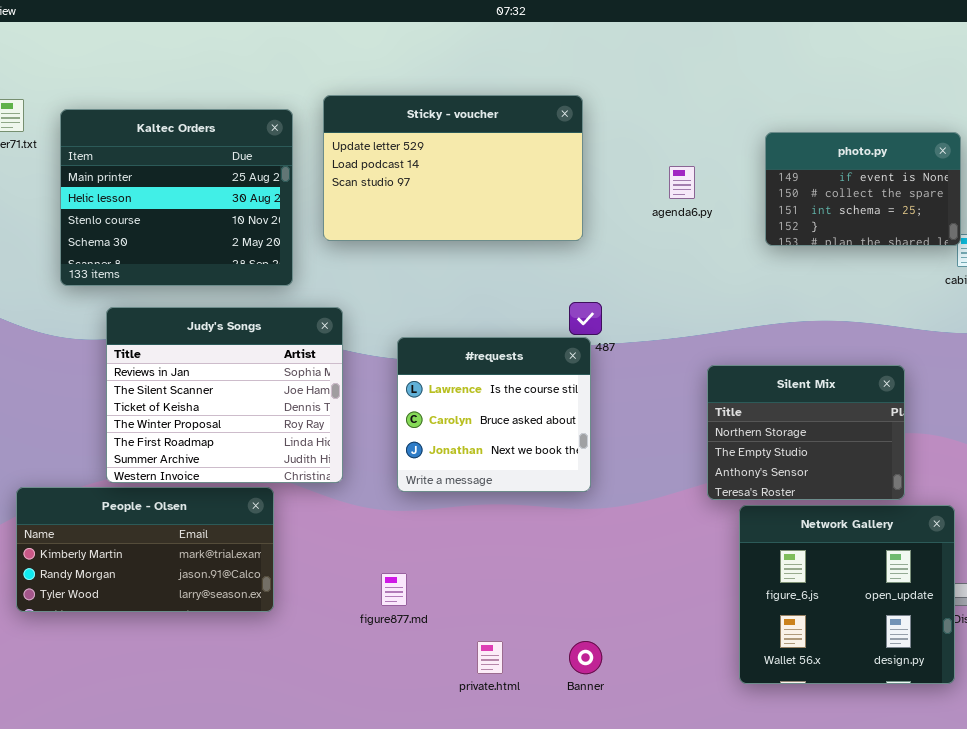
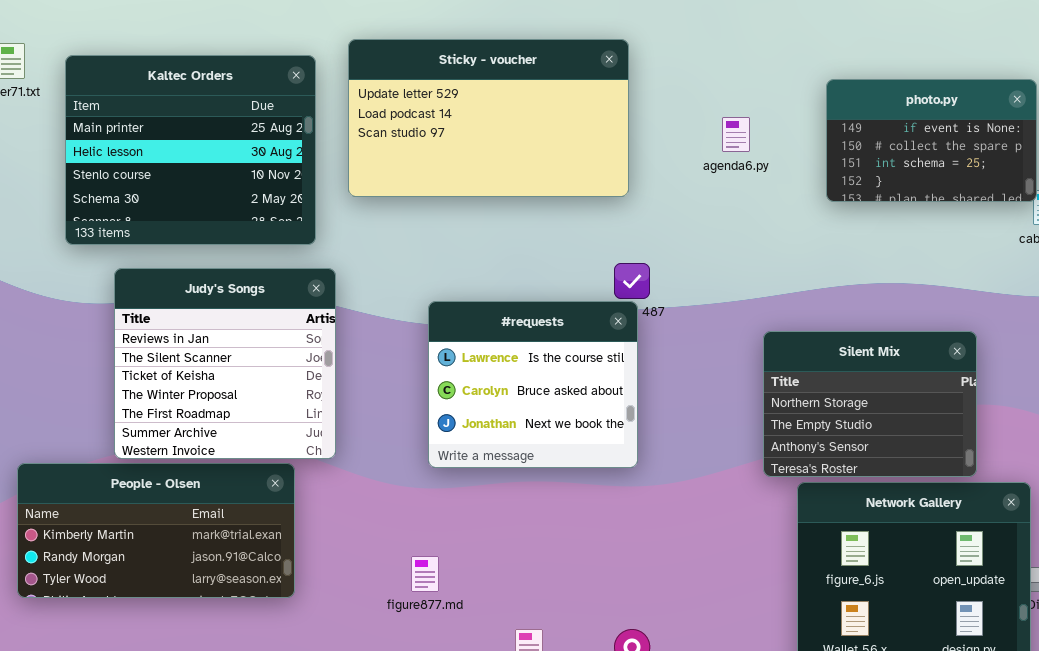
Judy's Songs: [106,307,343,483] -> [114,268,336,459], resized

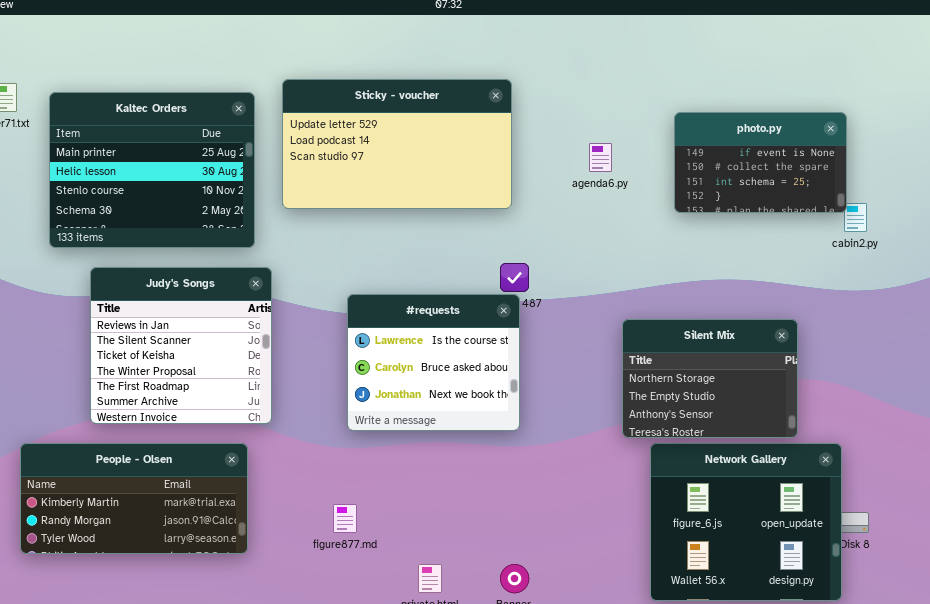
People - Olsen: [17,463,295,598] -> [20,443,248,554], moved

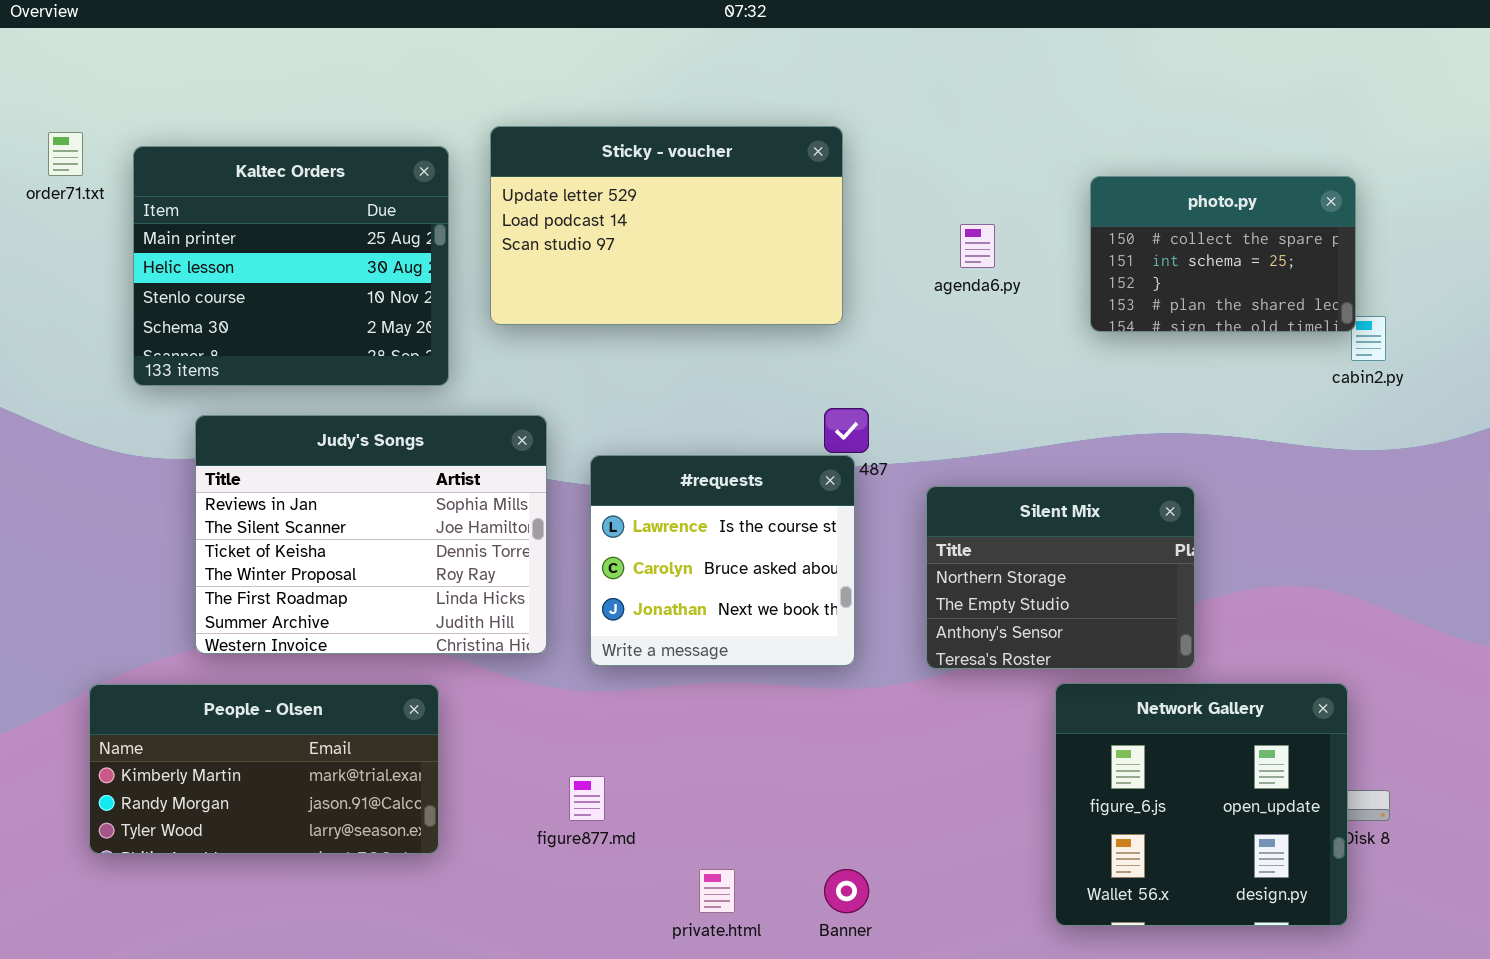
photo.py: [674,112,847,213] -> [1090,176,1356,332], scrolled down 1 row
Judy's Songs: [90,267,272,424] -> [195,415,547,654], resized
Silent Mix: [622,319,798,438] -> [926,486,1195,669], moved

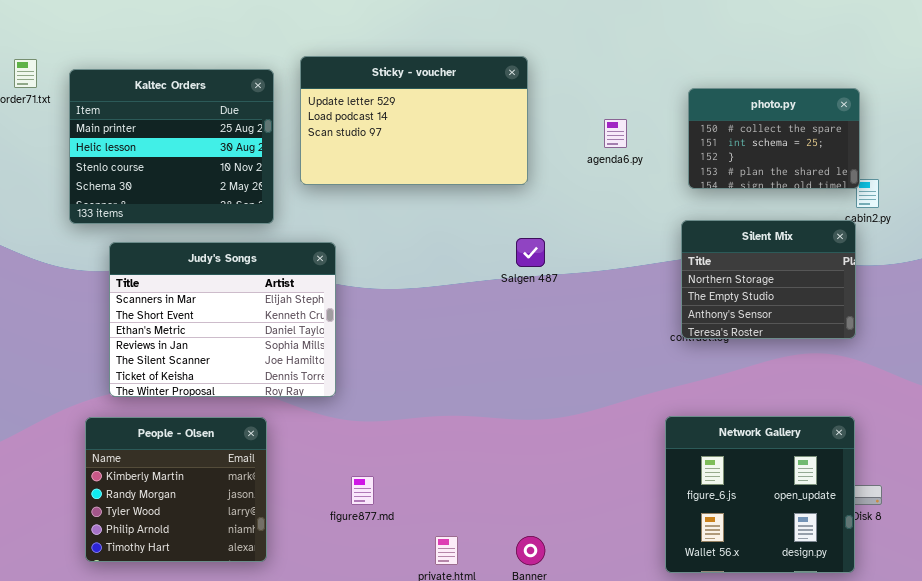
Judy's Songs: [195,415,547,654] -> [109,242,336,397], scrolled up 3 rows
#requests: [590,455,855,666] -> none, closed
Silent Mix: [926,486,1195,669] -> [681,220,856,339], moved
People - Olsen: [89,684,439,854] -> [85,417,267,562], resized

